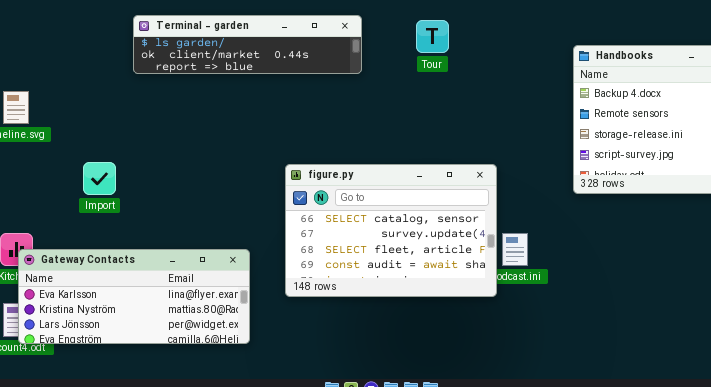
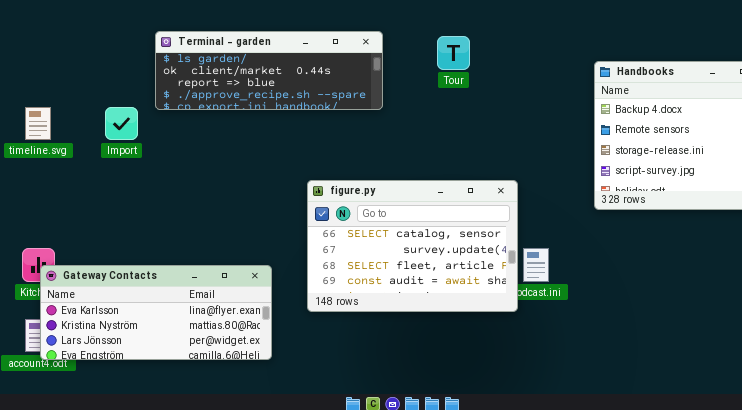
Terminal - garden: [133,15,362,74] -> [155,31,383,110], resized
Import: [83,162,116,195] -> [105,107,138,140], moved

